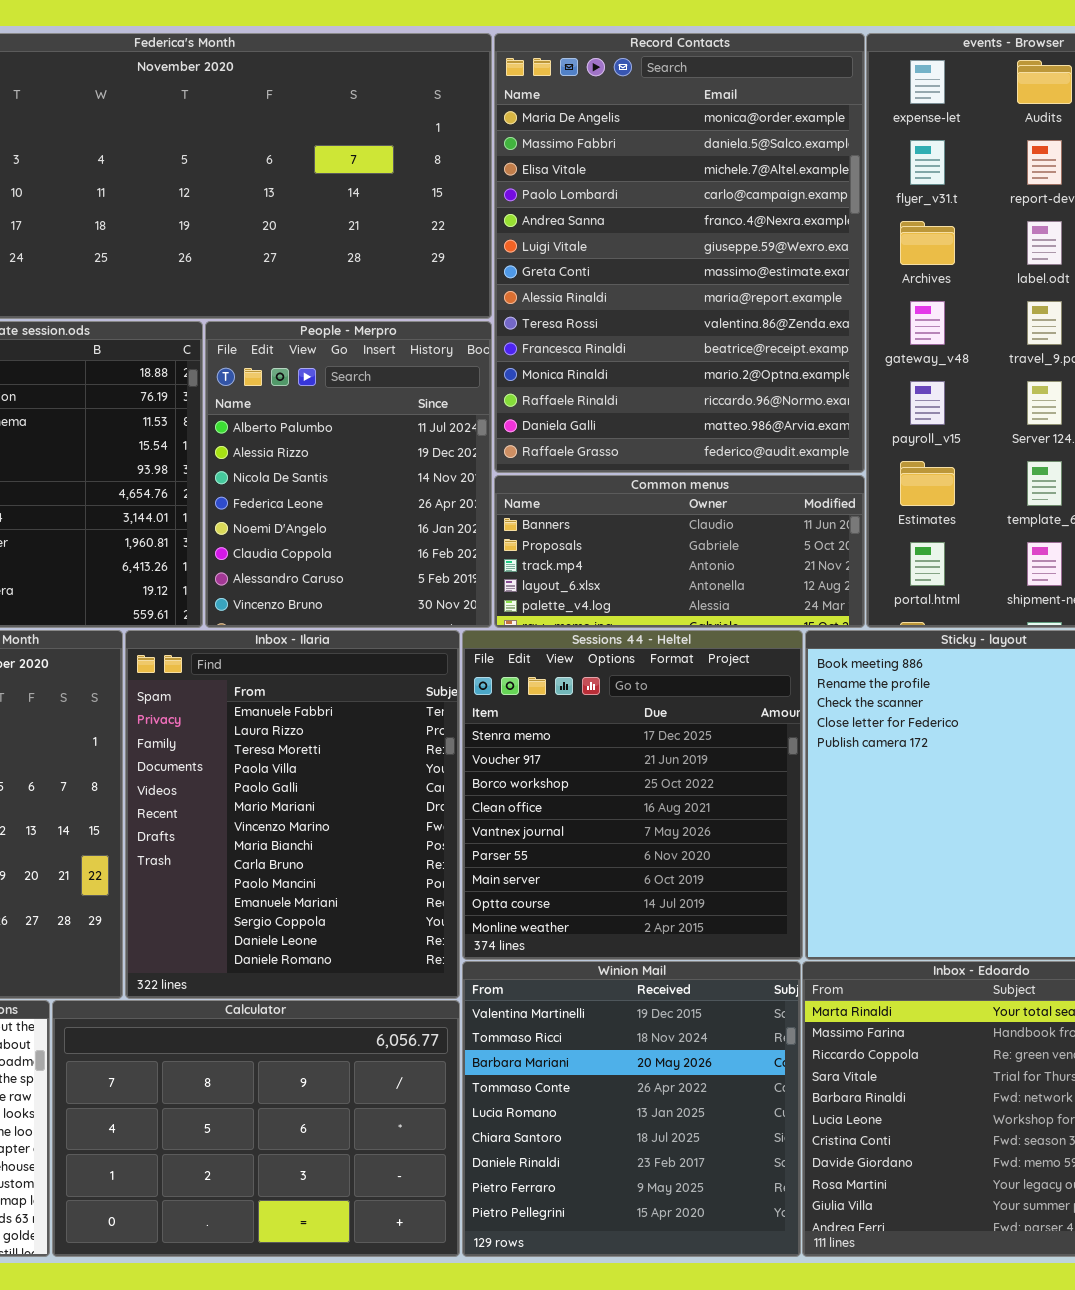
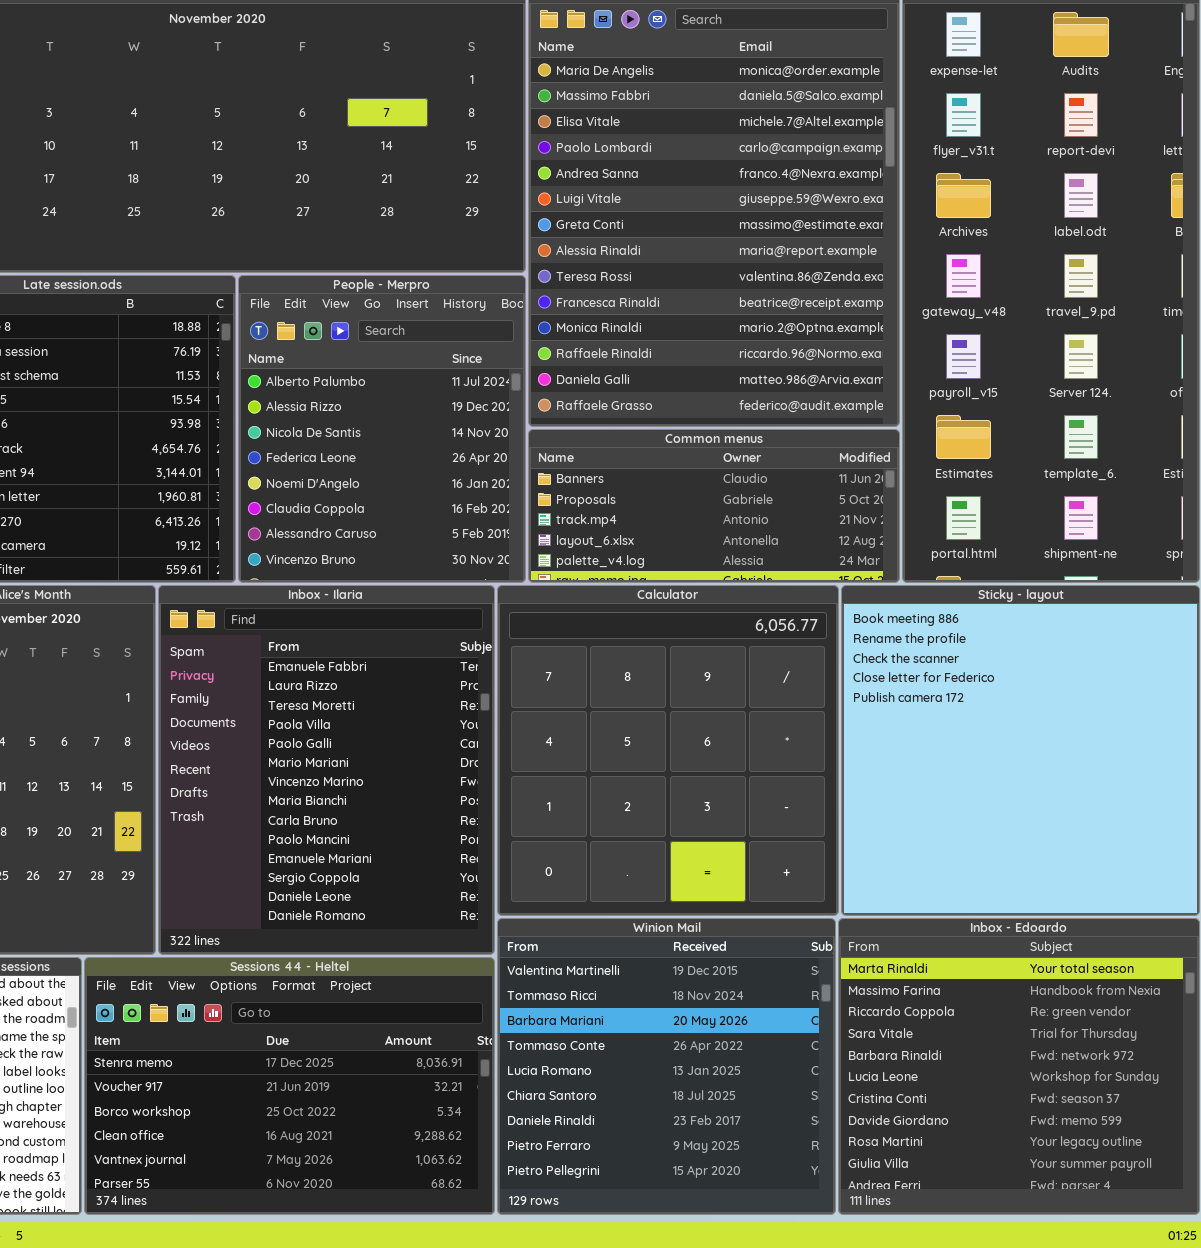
Sessions 44 - Heltel: [462,630,803,960] -> [84,957,495,1215], moved, resized
Calculator: [52,1000,460,1257] -> [497,585,839,916], moved, resized

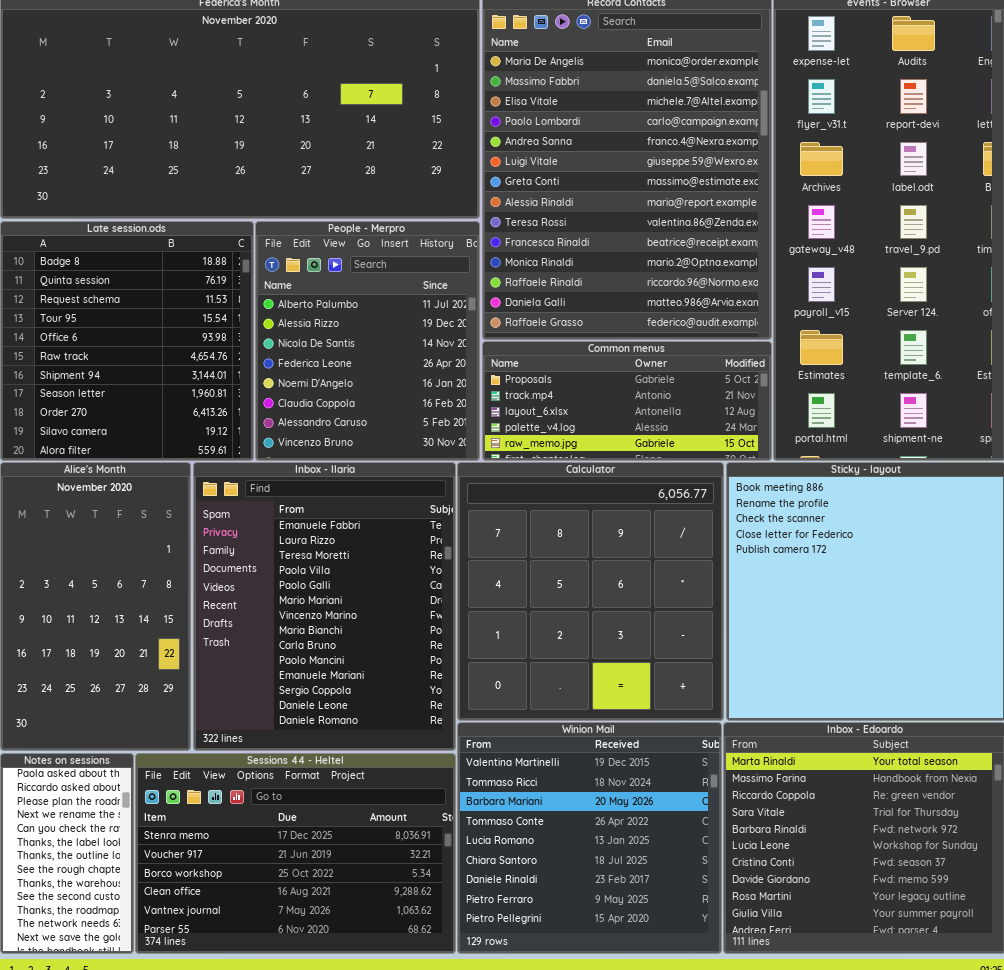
Common menus: [528,429,900,583] -> [482,341,772,461], scrolled down 1 row

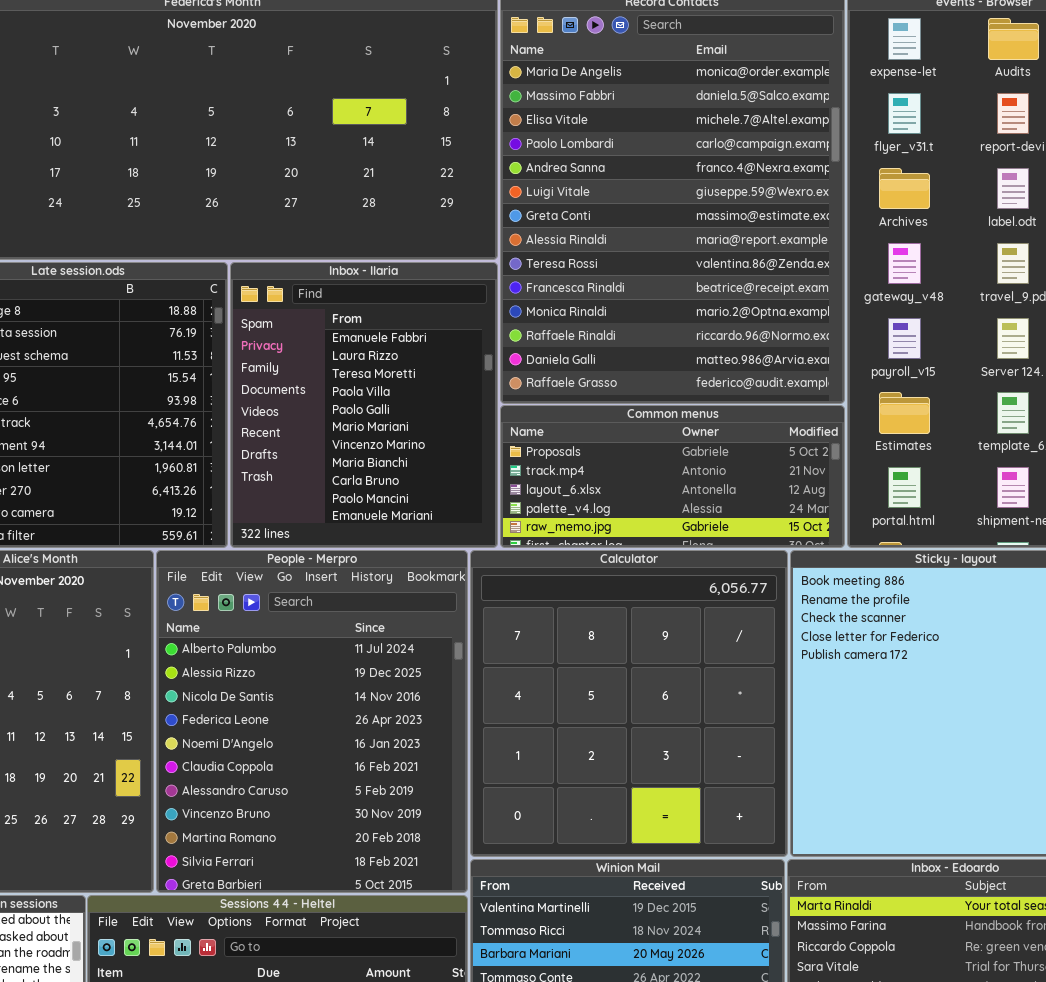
People - Merpro: [255,221,480,461] -> [156,550,468,893], moved, resized
Inbox - Ilaria: [193,462,456,751] -> [230,262,498,548], moved, resized

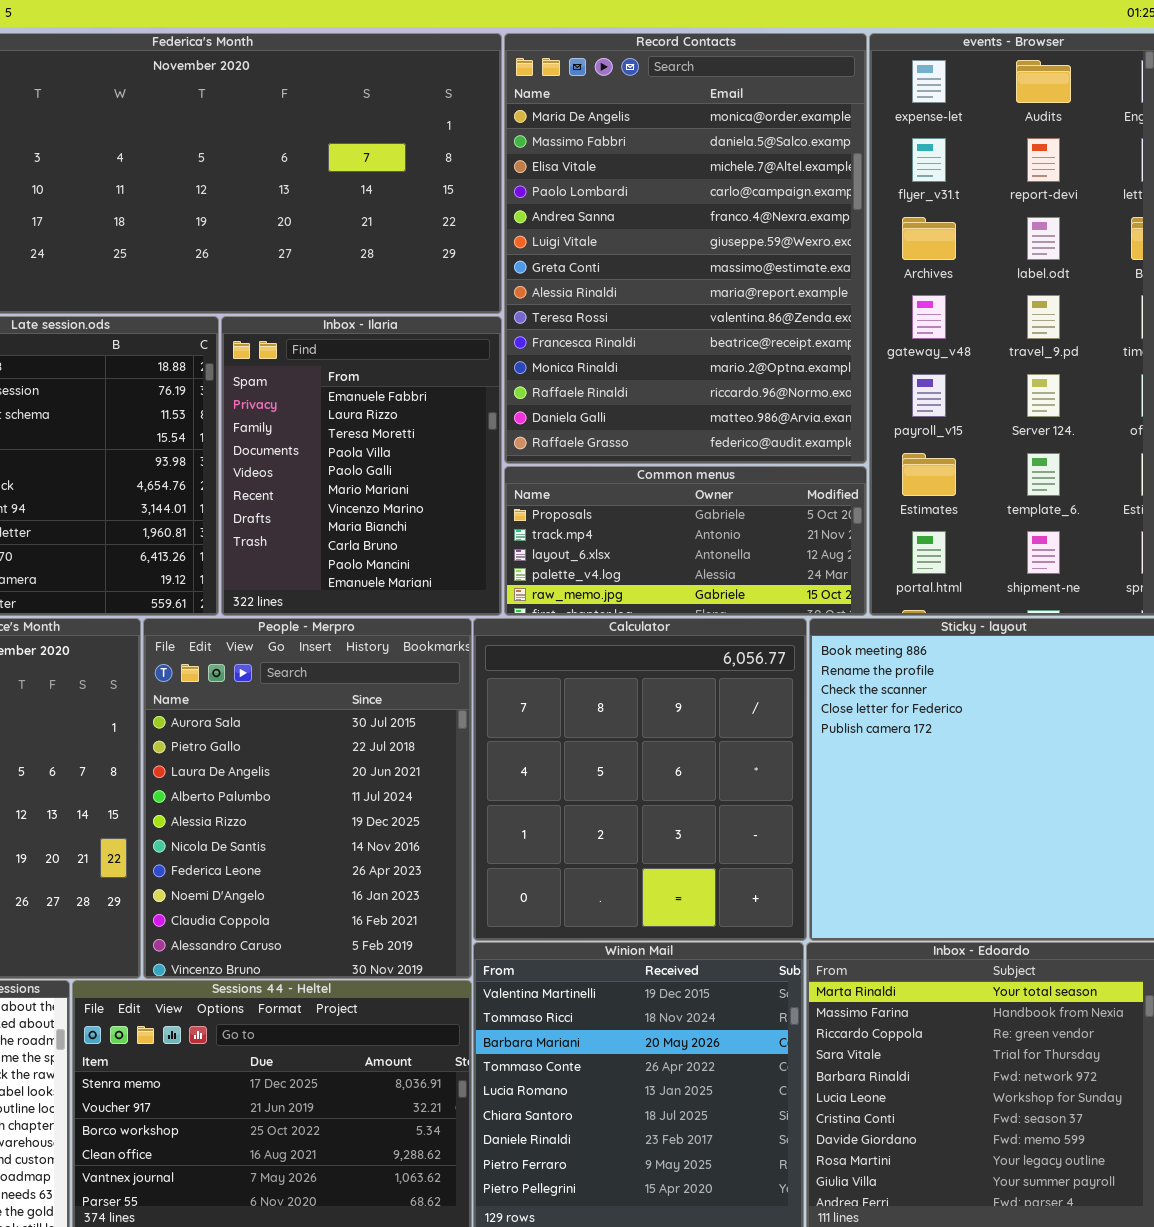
People - Merpro: [156,550,468,893] -> [143,618,472,979], scrolled up 3 rows

